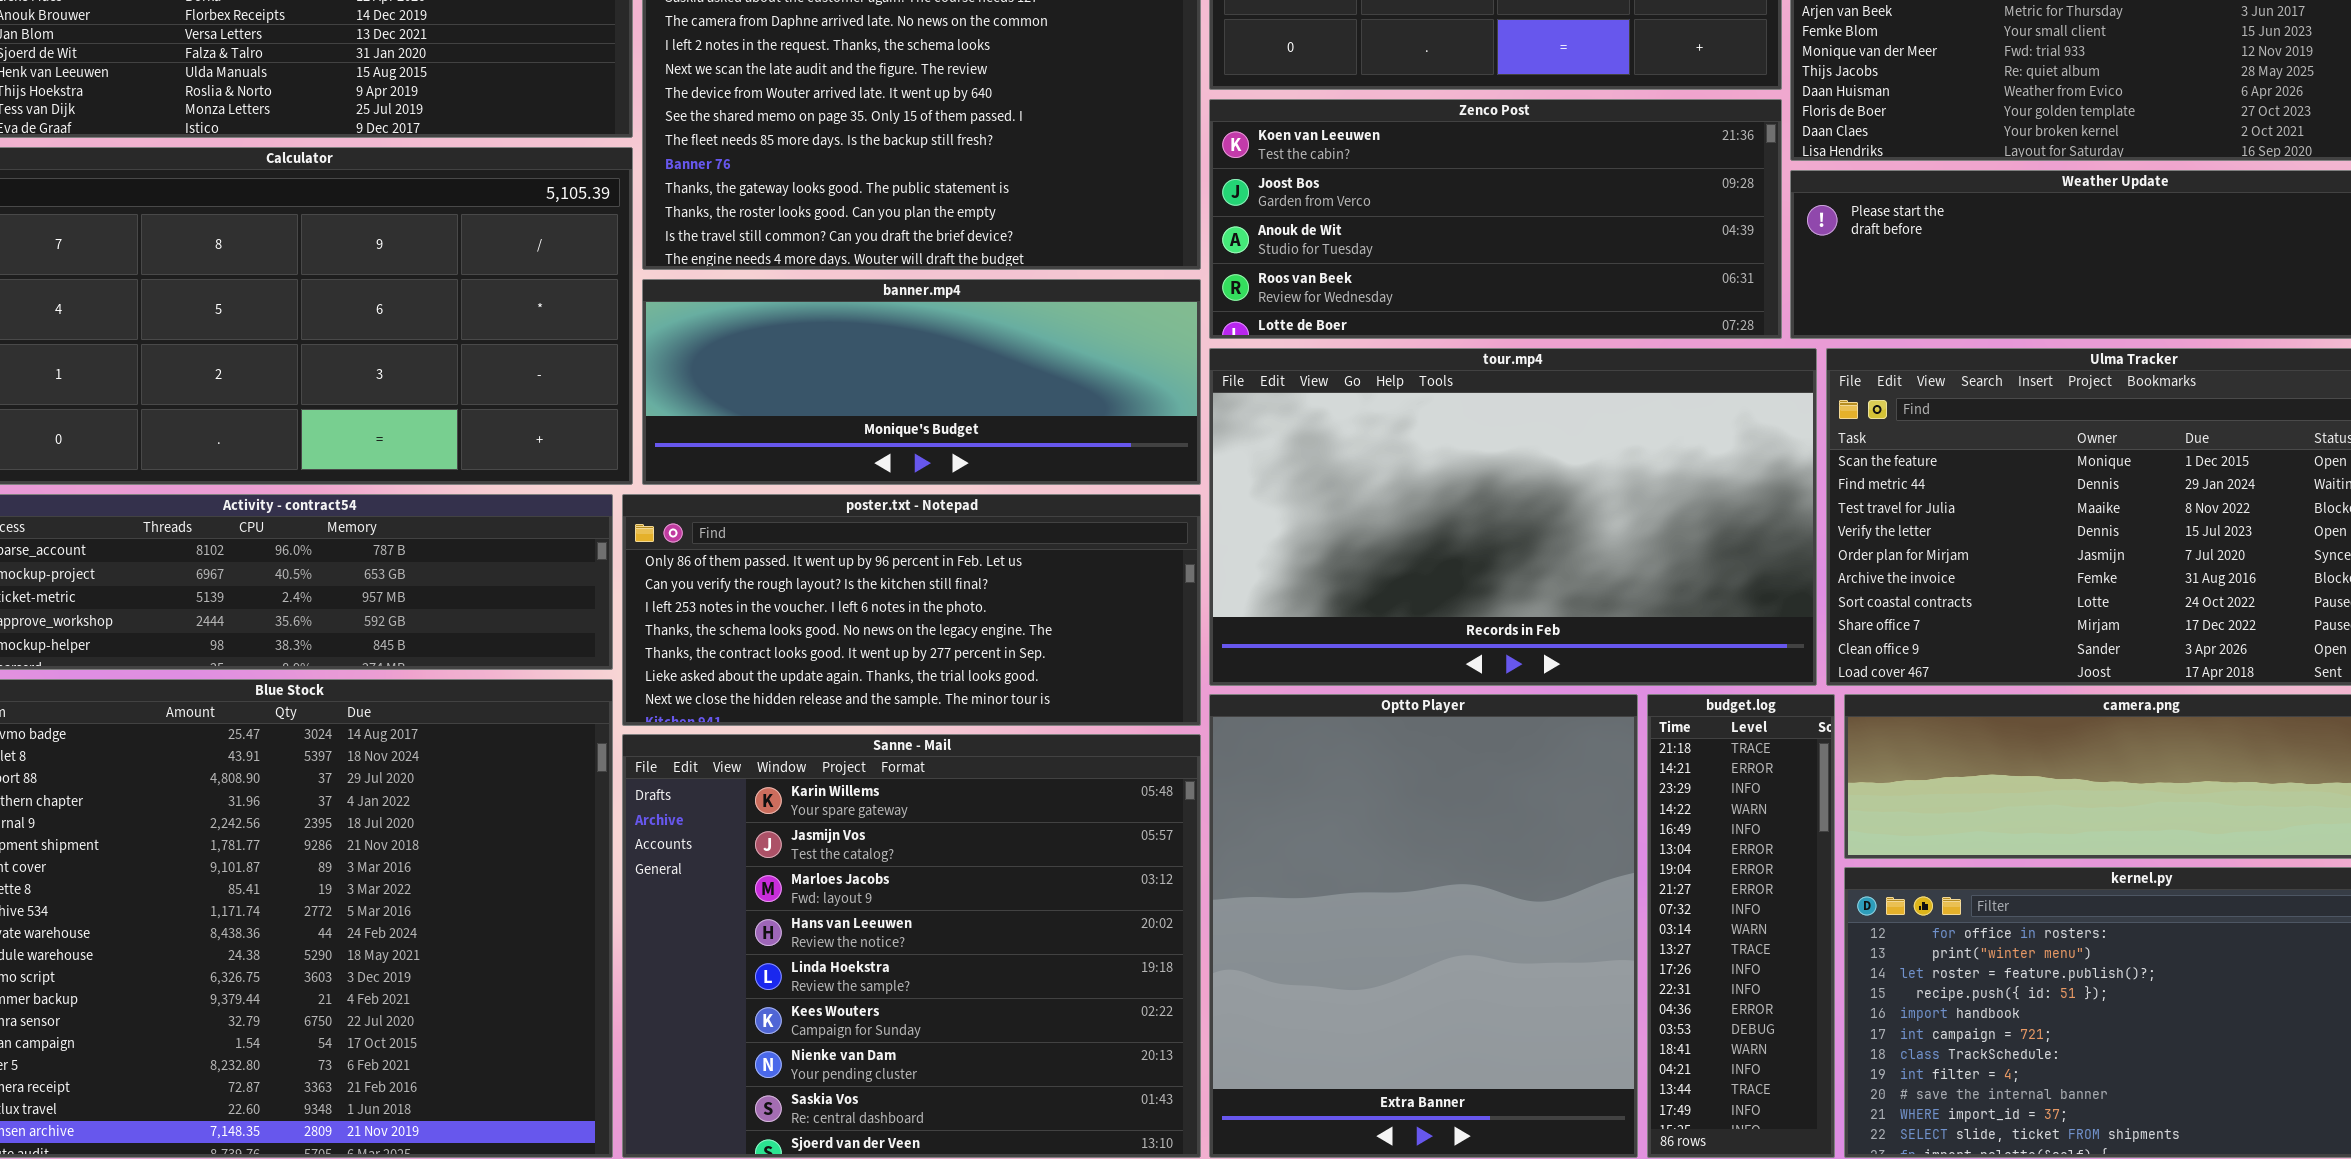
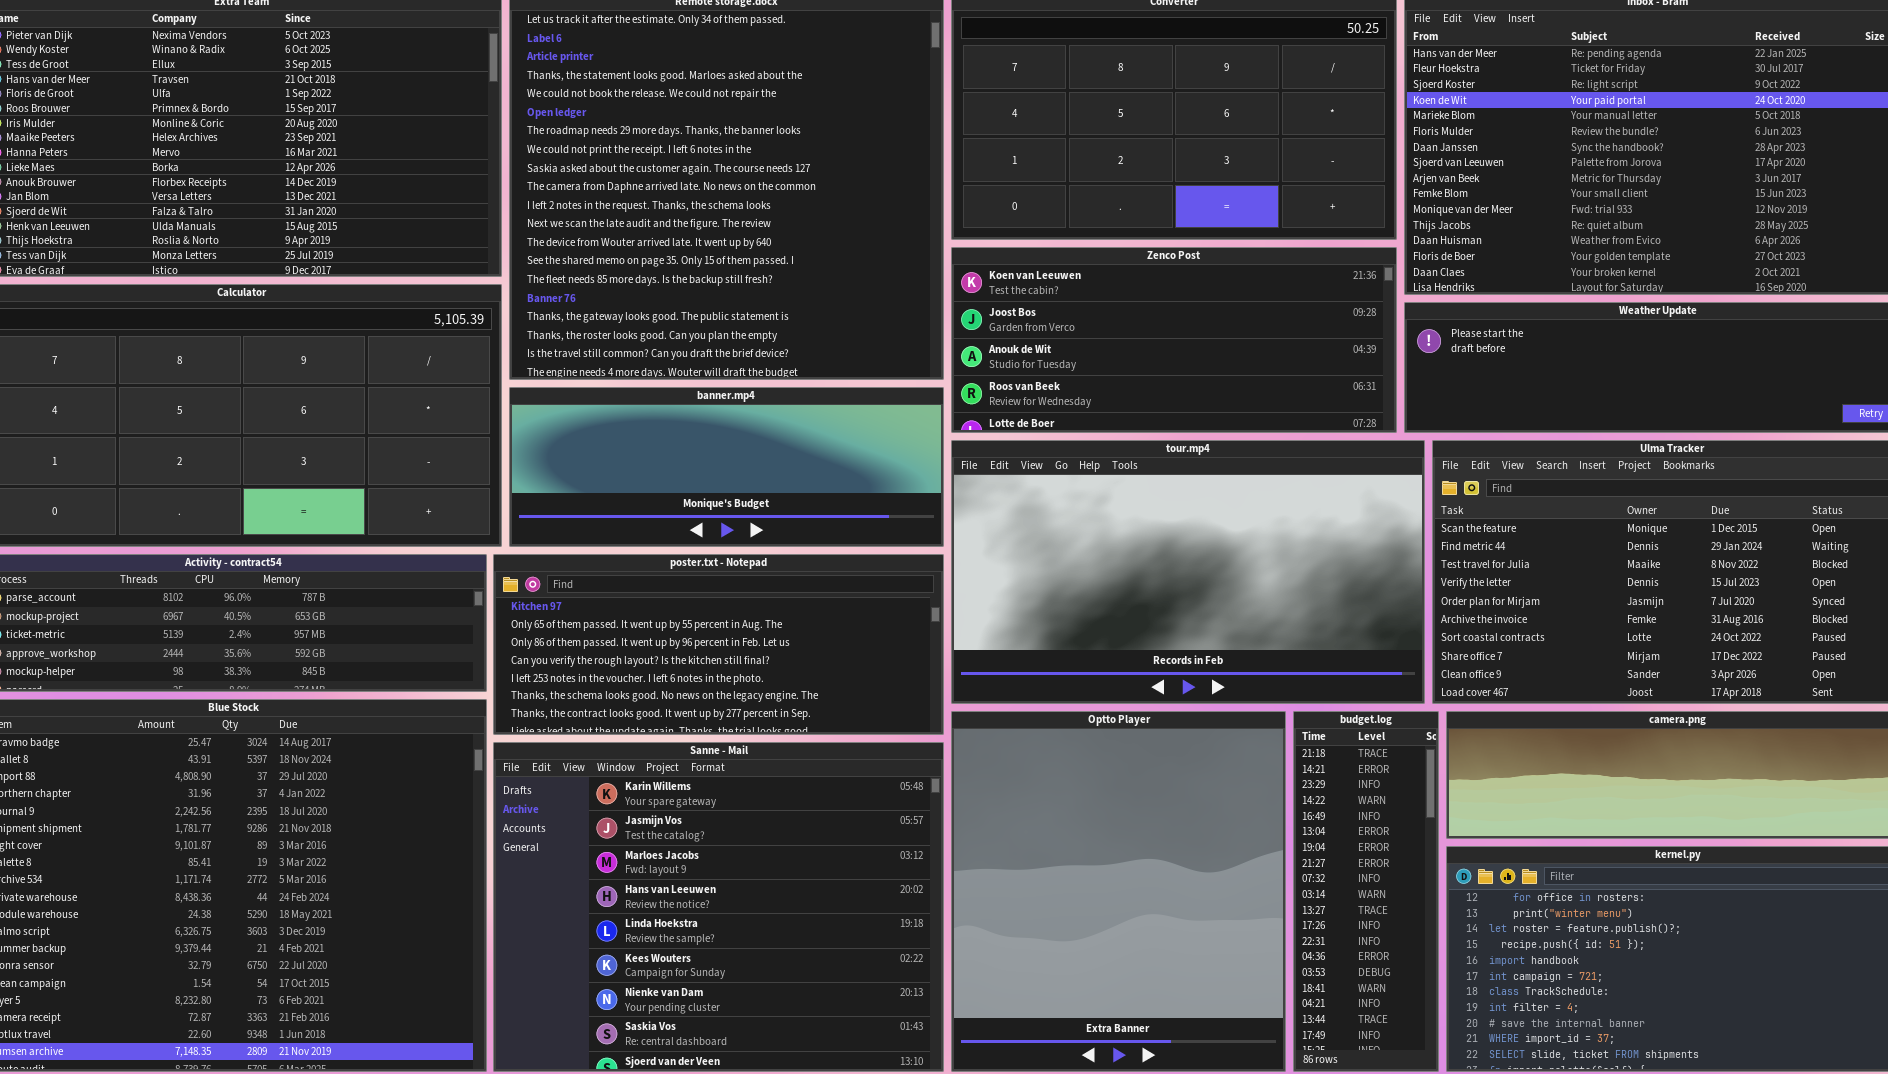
poster.txt - Notepad: [622,494,1201,726] -> [493,554,944,735], scrolled up 2 rows

